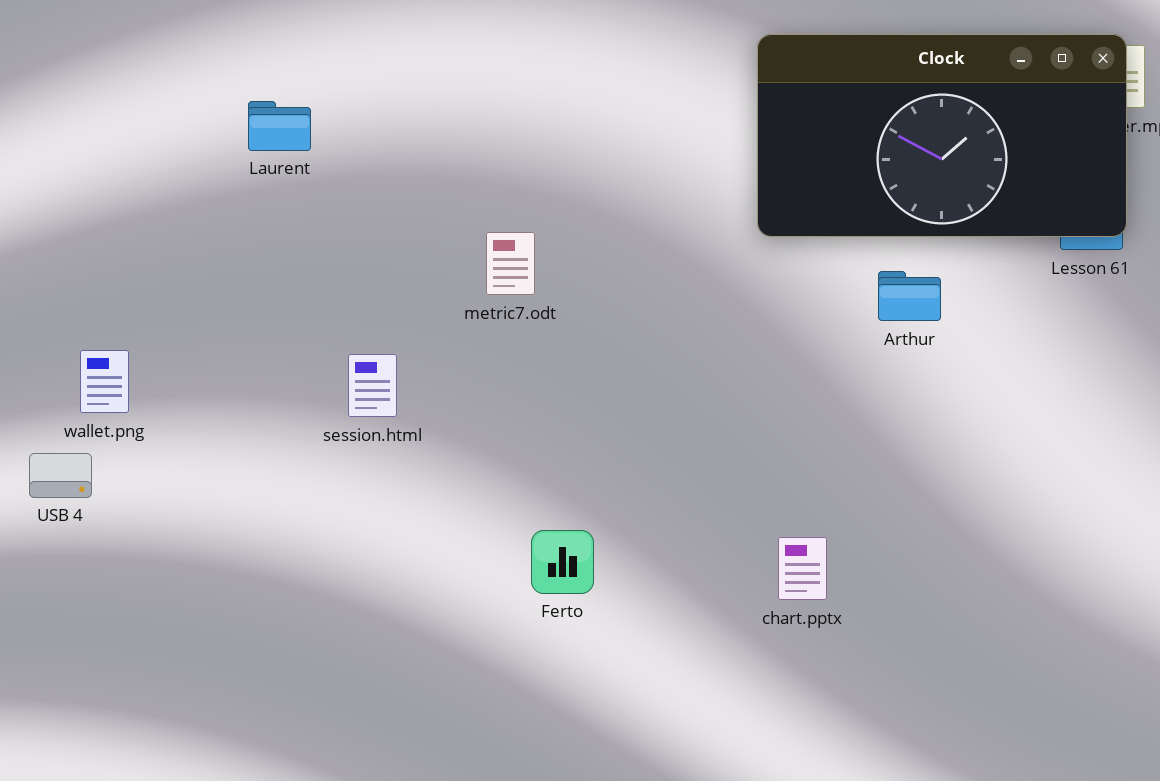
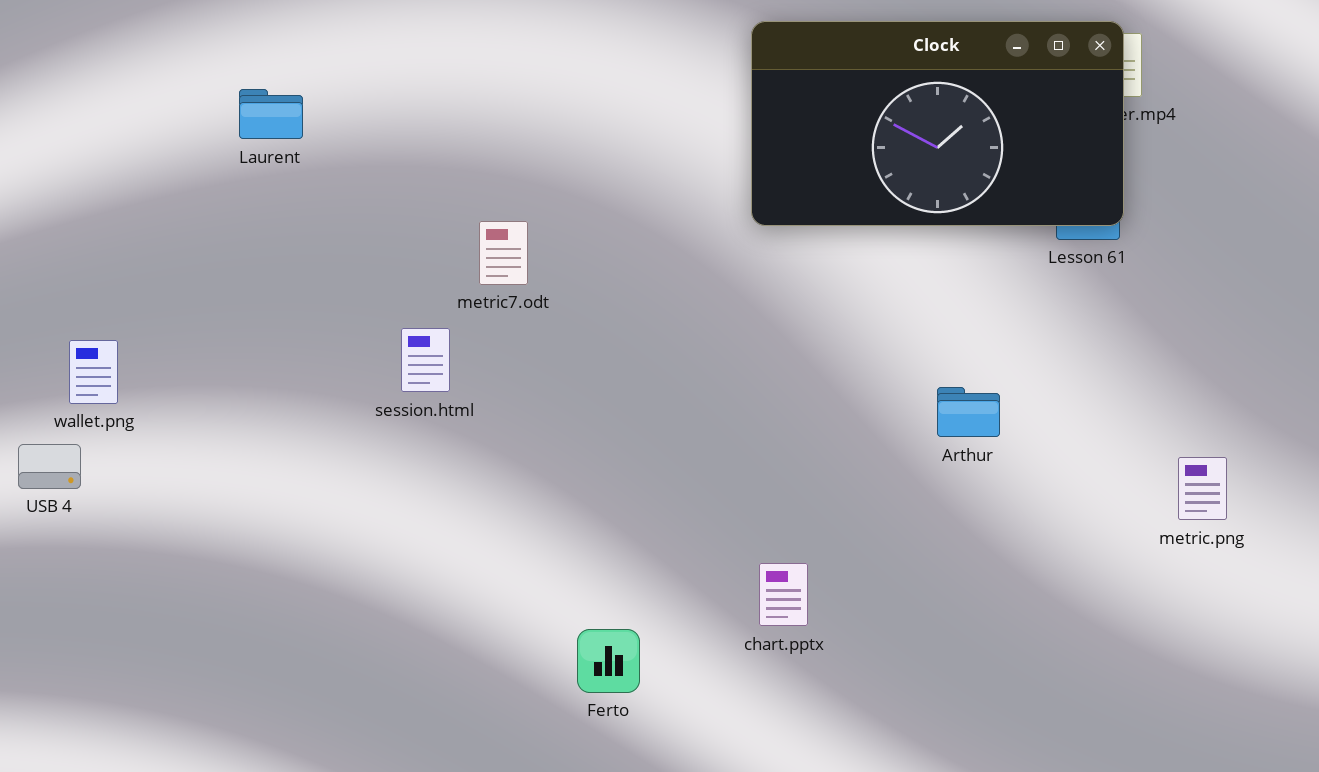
Arthur: [878,271,941,321] -> [937,387,1000,437], moved
session.html: [348,354,397,417] -> [401,328,450,392], moved
Ferto: [531,530,594,594] -> [577,629,640,693], moved
chart.pptx: [778,537,827,600] -> [759,563,808,626], moved

